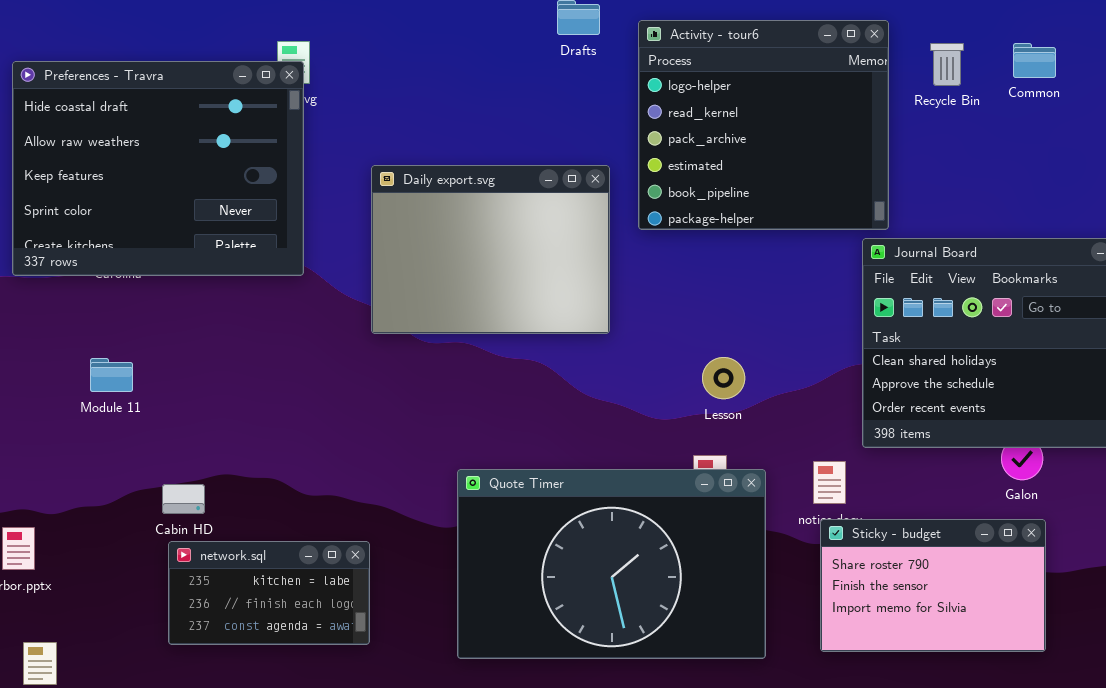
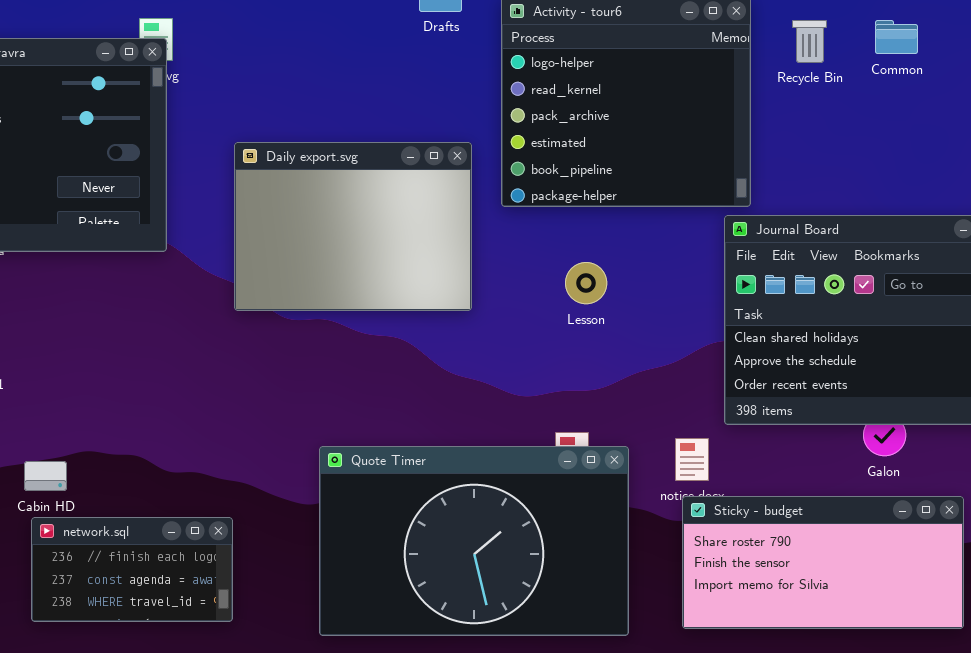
Lesson: [702,357,745,399] -> [565,262,607,304], moved
Sticky - budget: [820,519,1046,652] -> [682,496,964,629], resized
network.sql: [168,541,370,645] -> [31,517,233,622], scrolled down 1 row

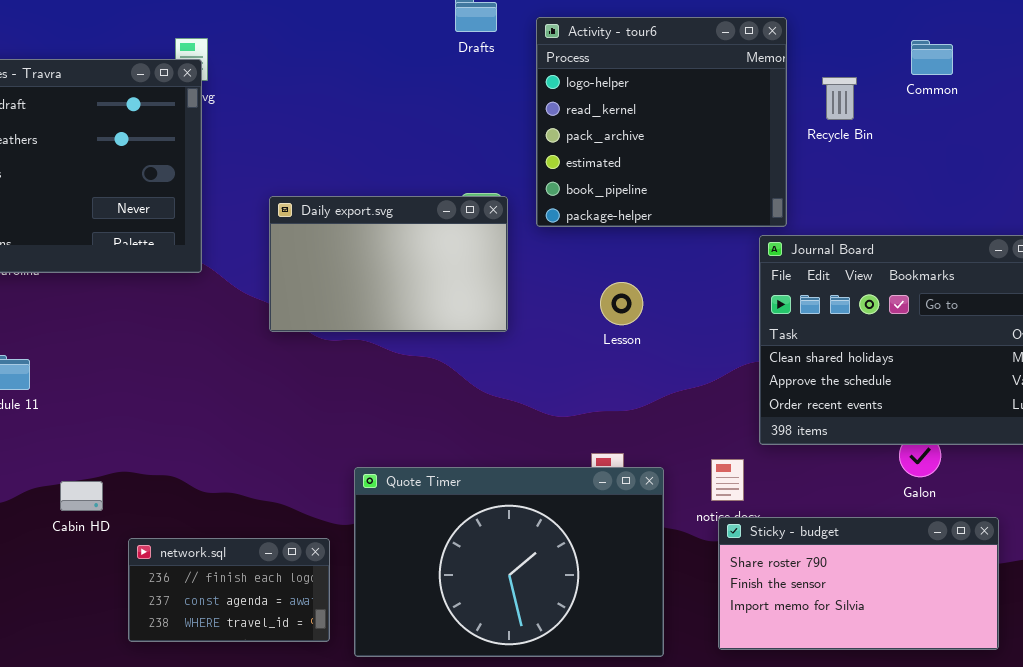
Recycle Bin: [792,20,827,63] -> [822,77,857,120], moved
Daily export.svg: [234,142,472,311] -> [269,196,508,332], resized
network.sql: [31,517,233,622] -> [128,538,330,642], moved

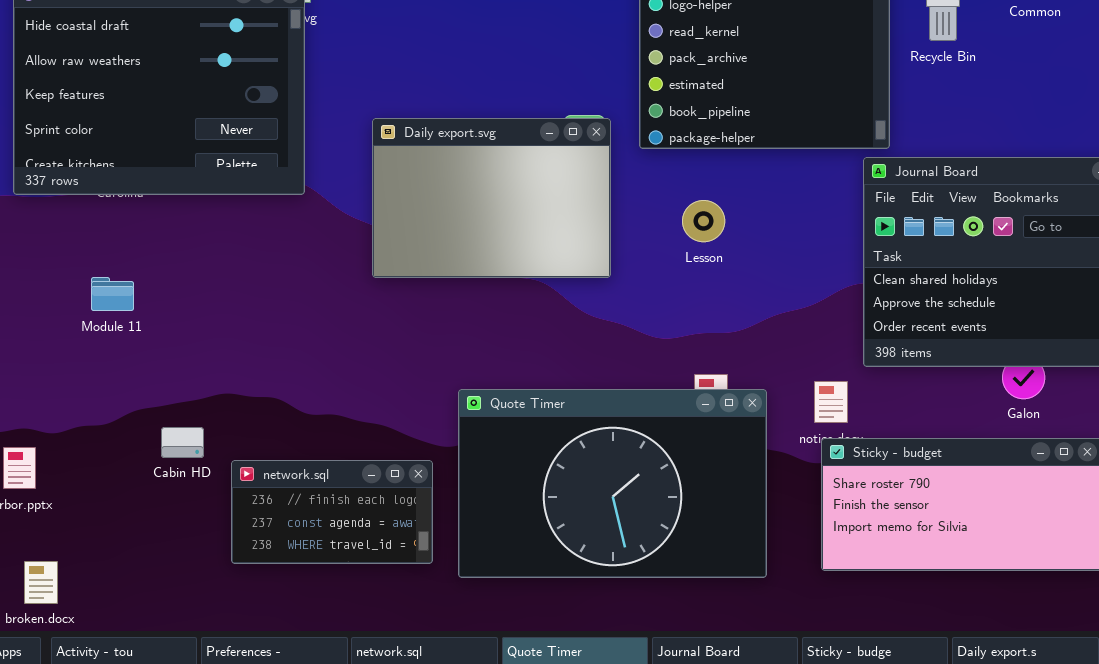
Daily export.svg: [269,196,508,332] -> [372,118,611,278], resized
Lesson: [600,282,643,325] -> [682,200,725,242], moved
Cabin HD: [60,481,103,511] -> [161,427,204,458], moved

